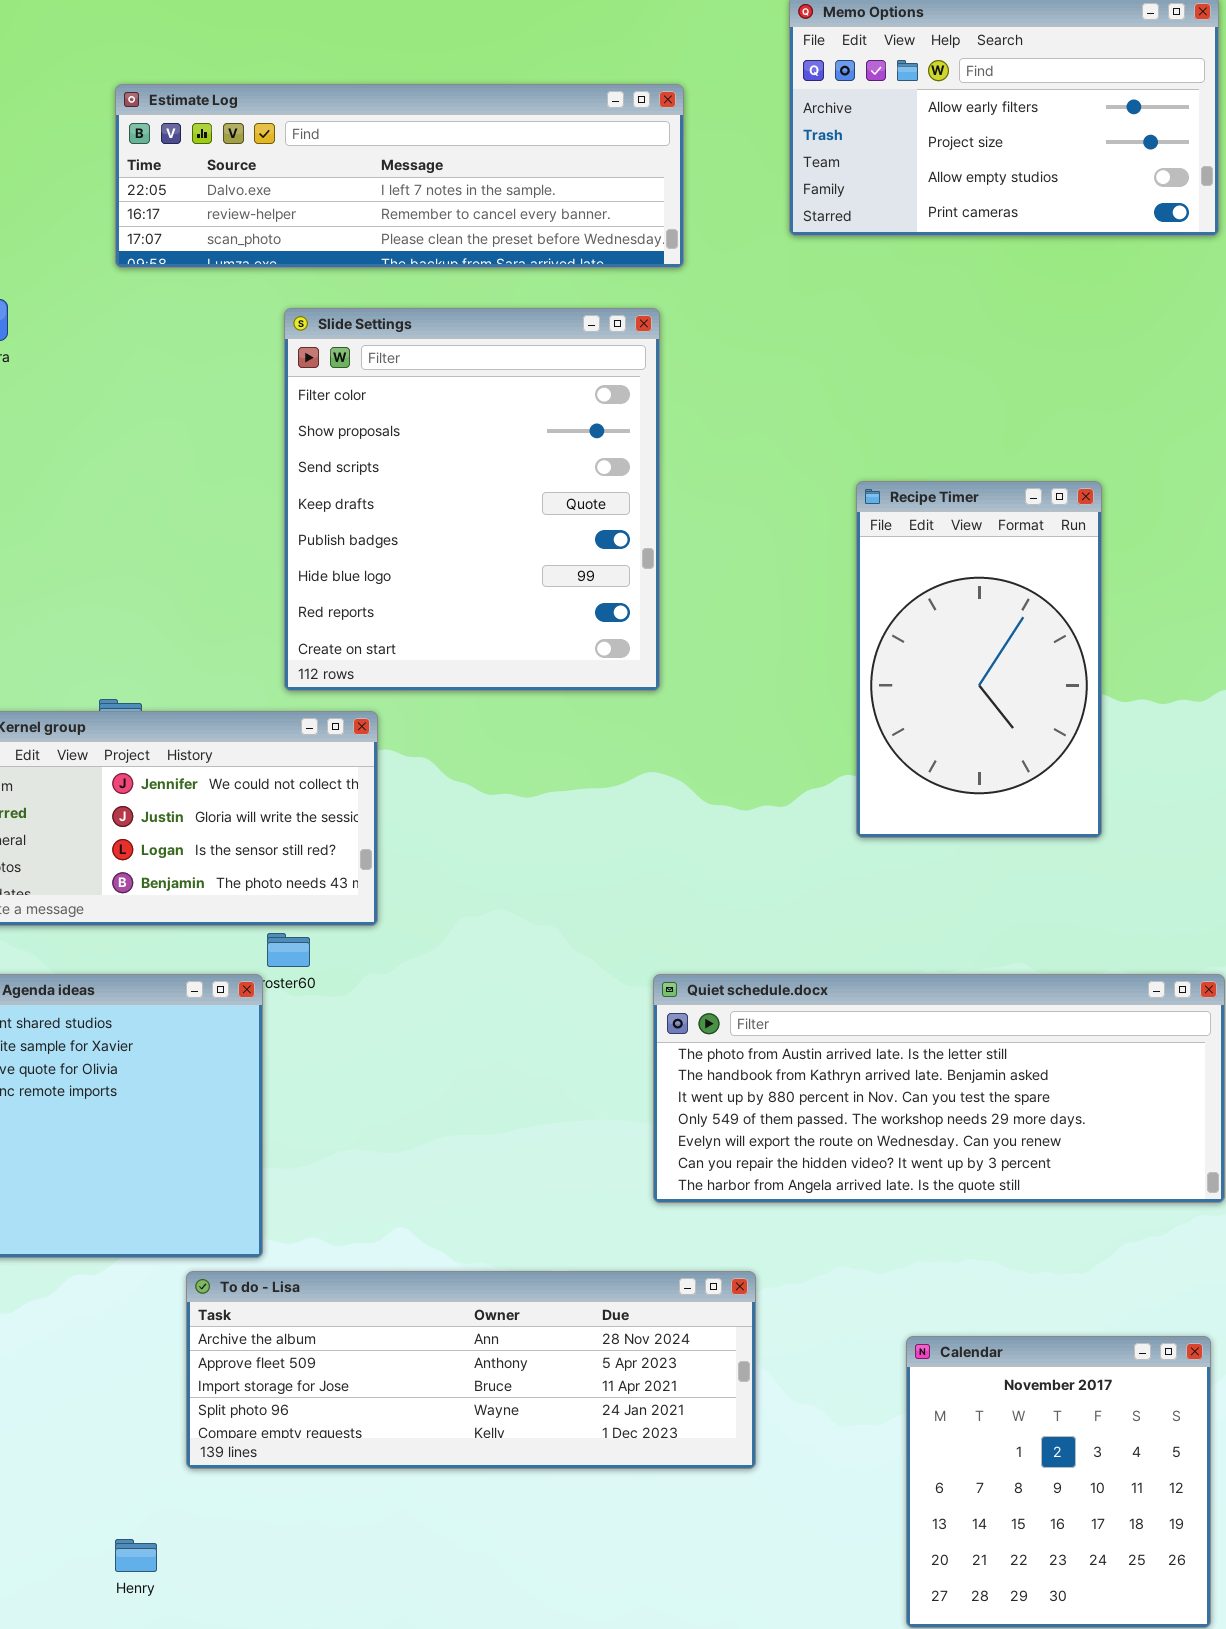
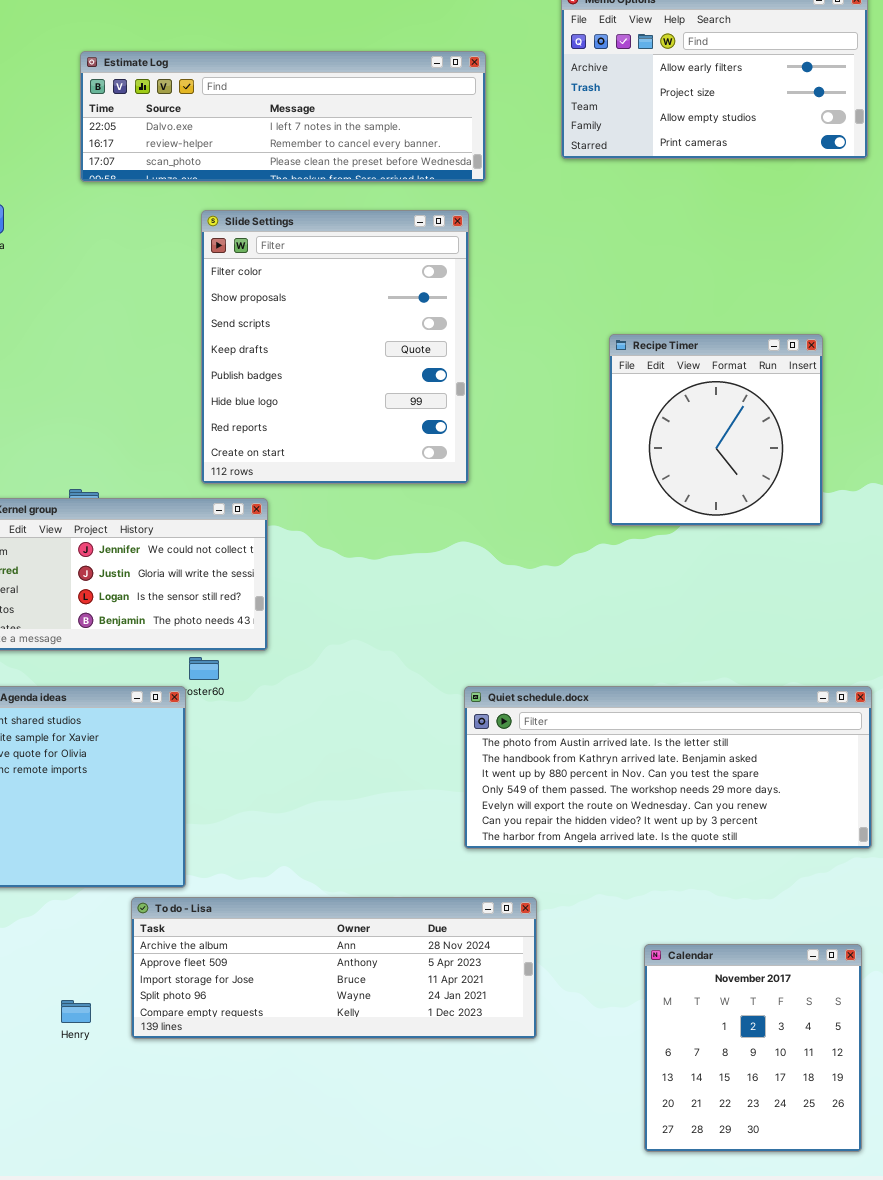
Recipe Timer: [856,481,1102,838] -> [609,334,823,526], resized
Henry: [115,1539,157,1572] -> [61,1000,91,1023], moved

